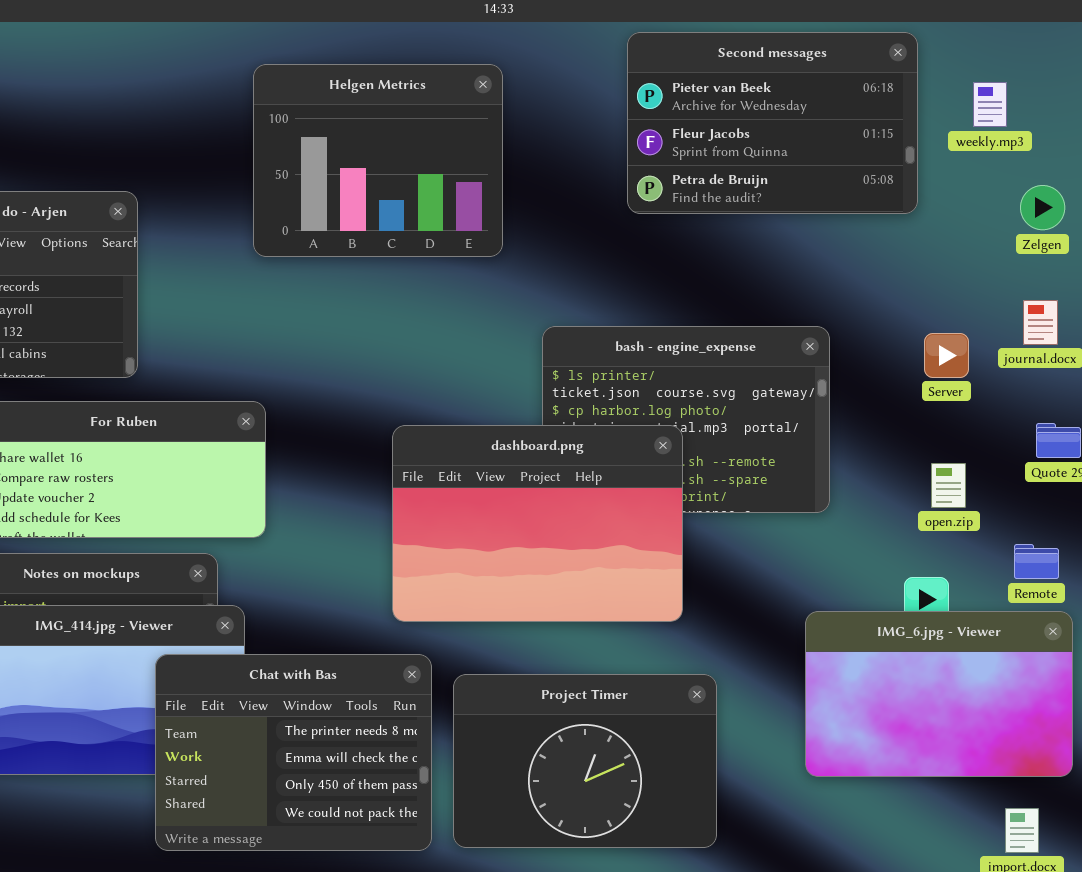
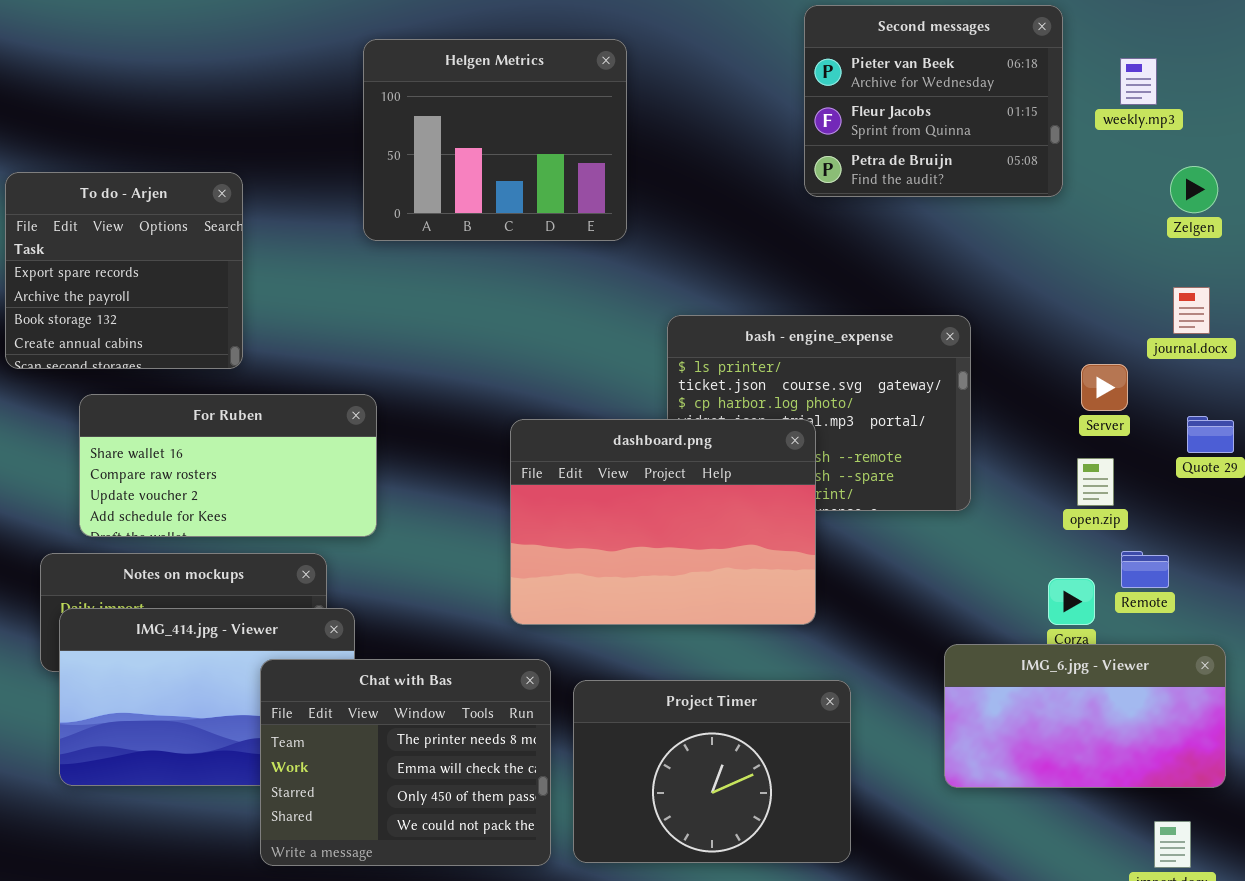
Second messages: [627,32,918,214] -> [804,5,1063,197], resized
Server: [924,333,969,378] -> [1081,364,1128,411], moved
Remote: [1014,544,1059,579] -> [1121,551,1169,588], moved
IMG_6.jpg - Viewer: [805,611,1073,777] -> [944,644,1226,788], resized

